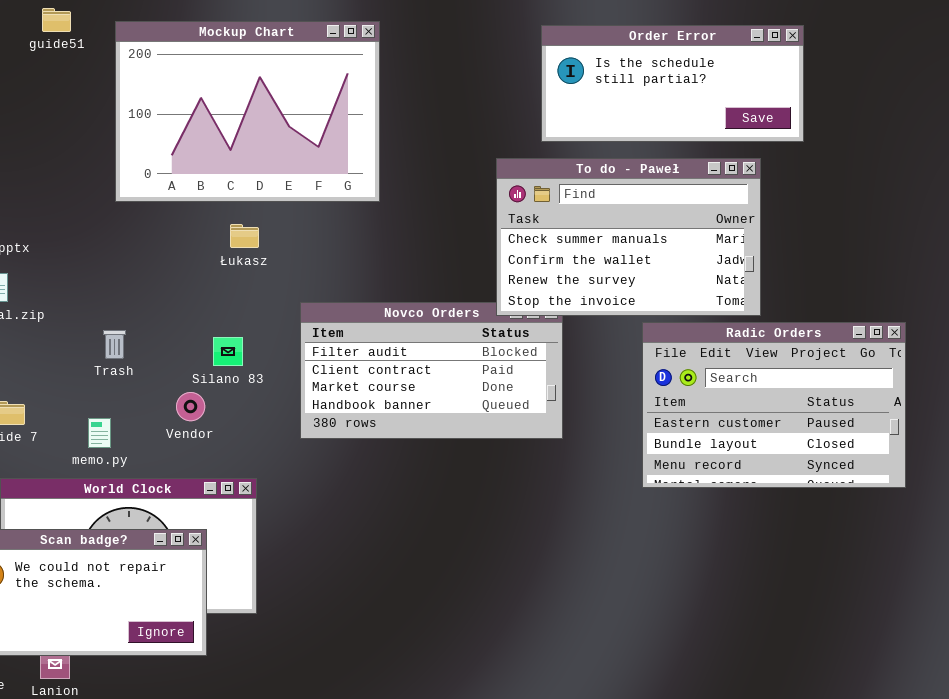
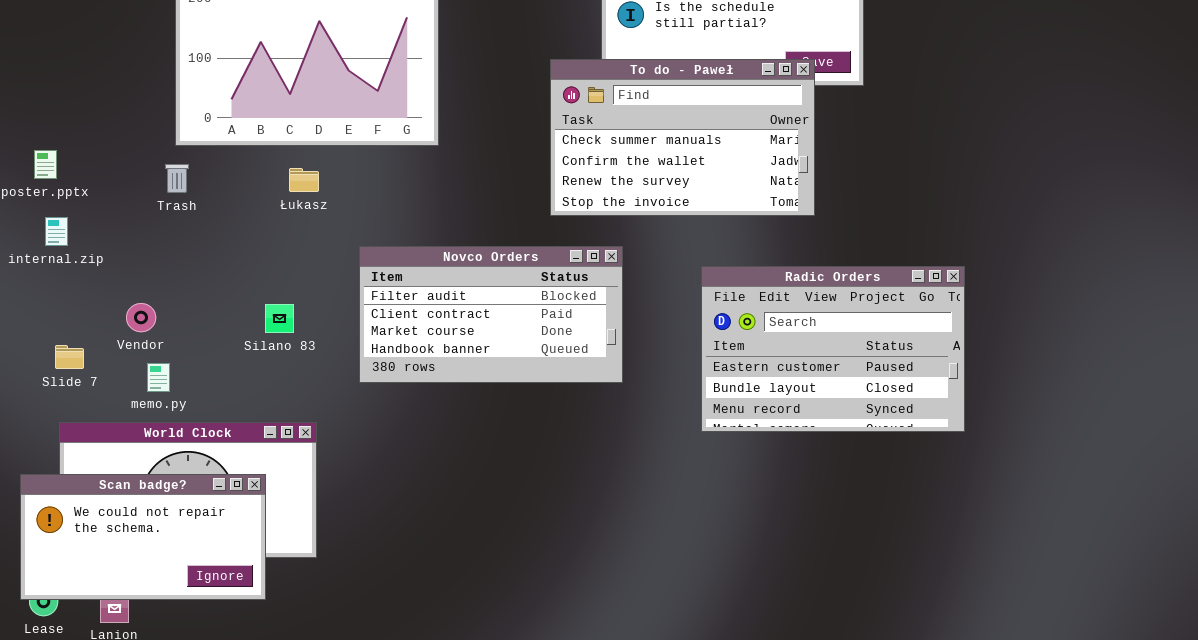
To do - Paweł: [496,158,761,316] -> [550,59,815,216], moved
Trash: [103,330,126,359] -> [165,164,189,193], moved
Silano 83: [213,337,243,366] -> [265,304,294,333], moved
Vendor: [176,392,205,421] -> [126,303,156,332], moved

